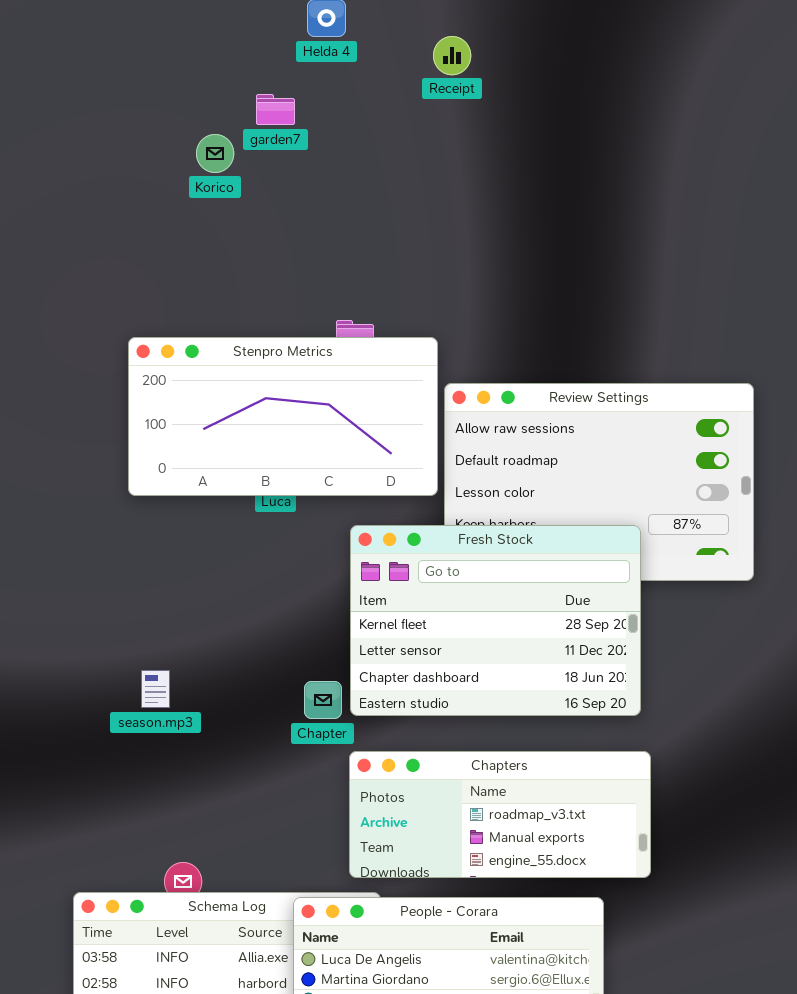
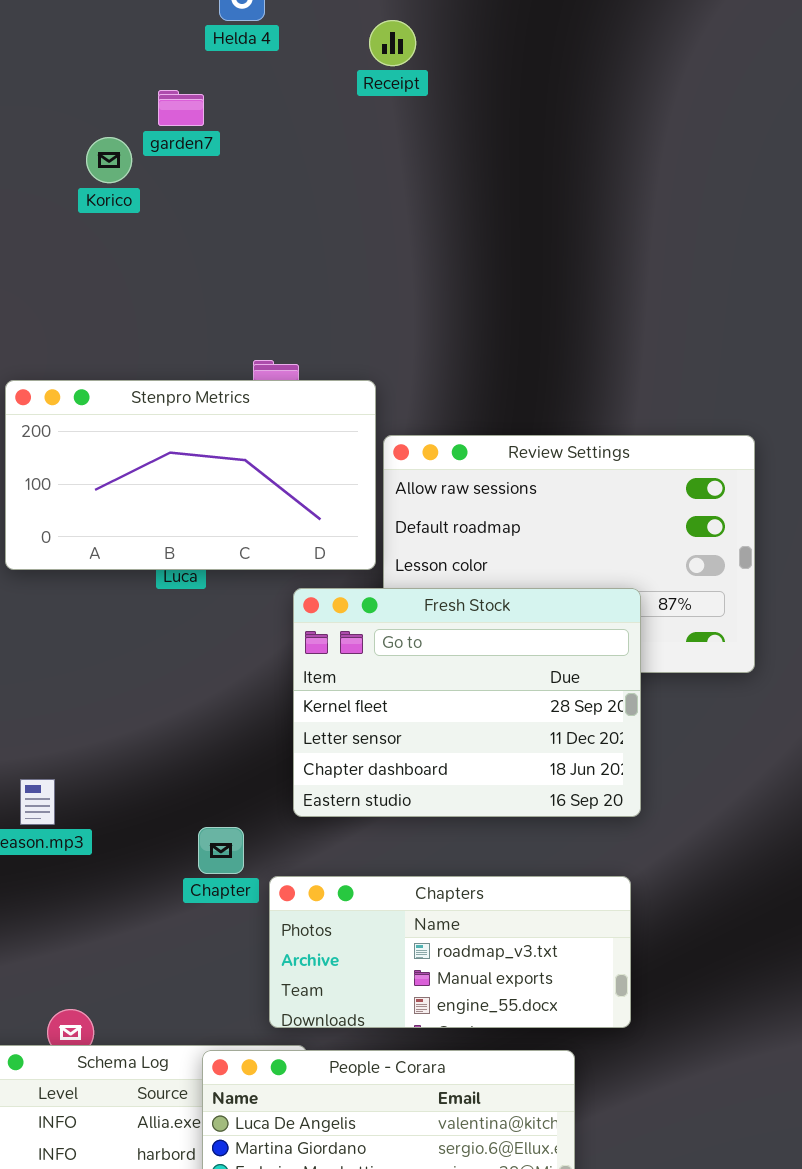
Fresh Stock: [350,525,641,716] -> [293,588,641,817], moved
Chapter: [304,681,342,719] -> [198,827,244,874], moved

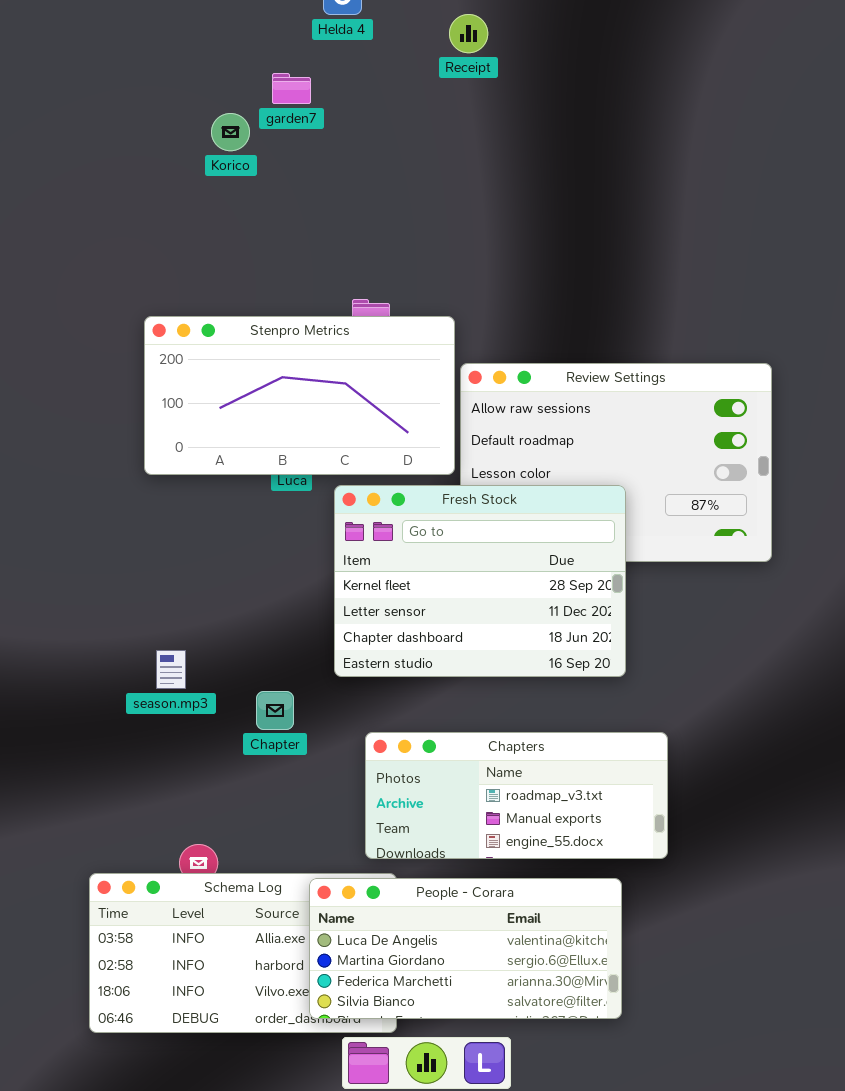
Fresh Stock: [293,588,641,817] -> [334,485,626,677], moved
Chapter: [198,827,244,874] -> [256,691,294,730], moved

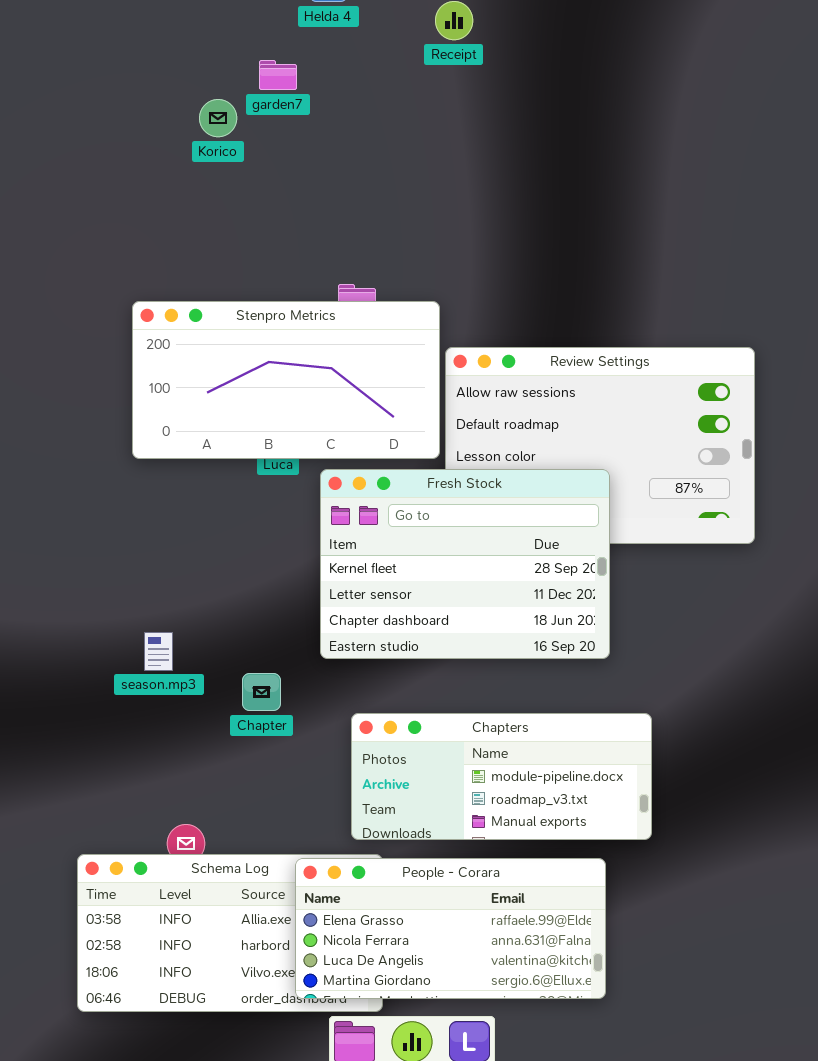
Chapters: [365,732,668,859] -> [351,713,652,840], scrolled up 1 row
People - Corara: [309,878,622,1019] -> [295,858,606,999], scrolled up 2 rows

